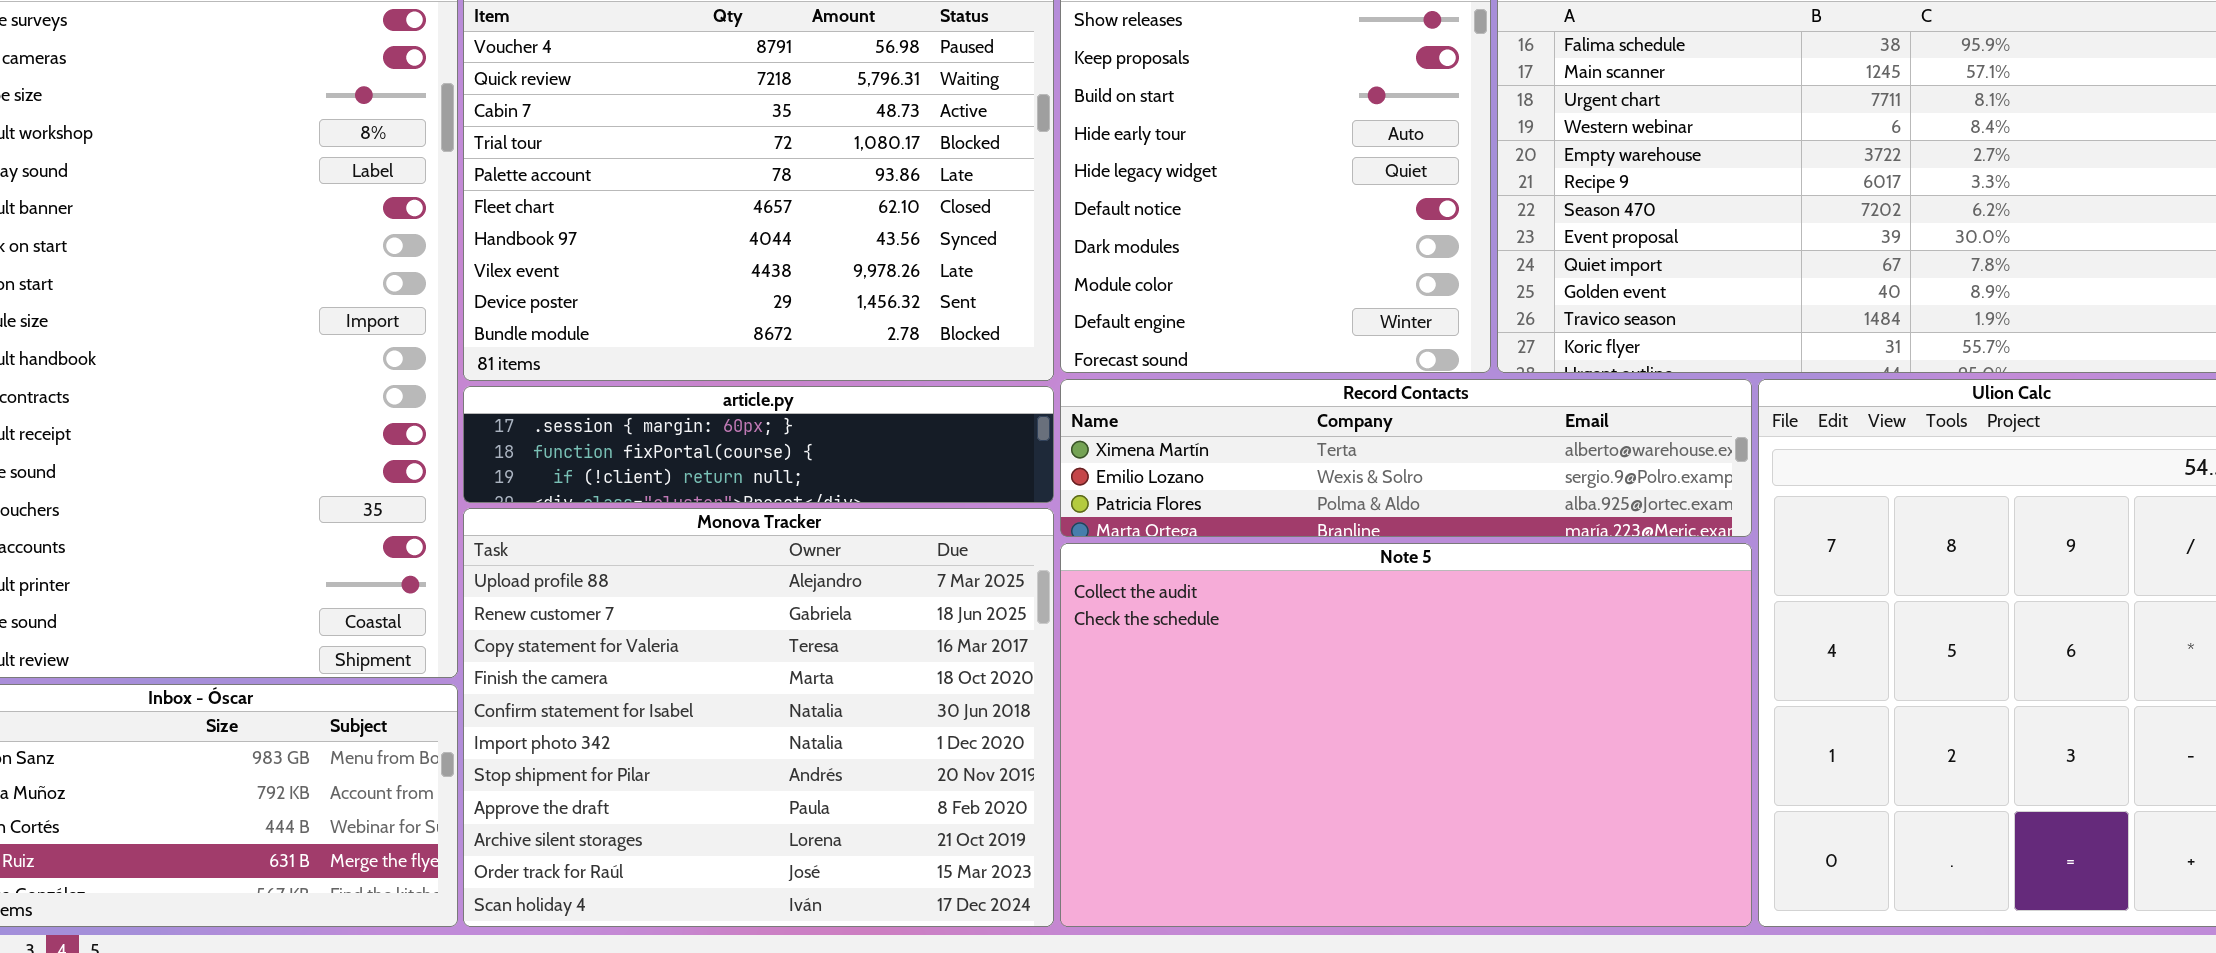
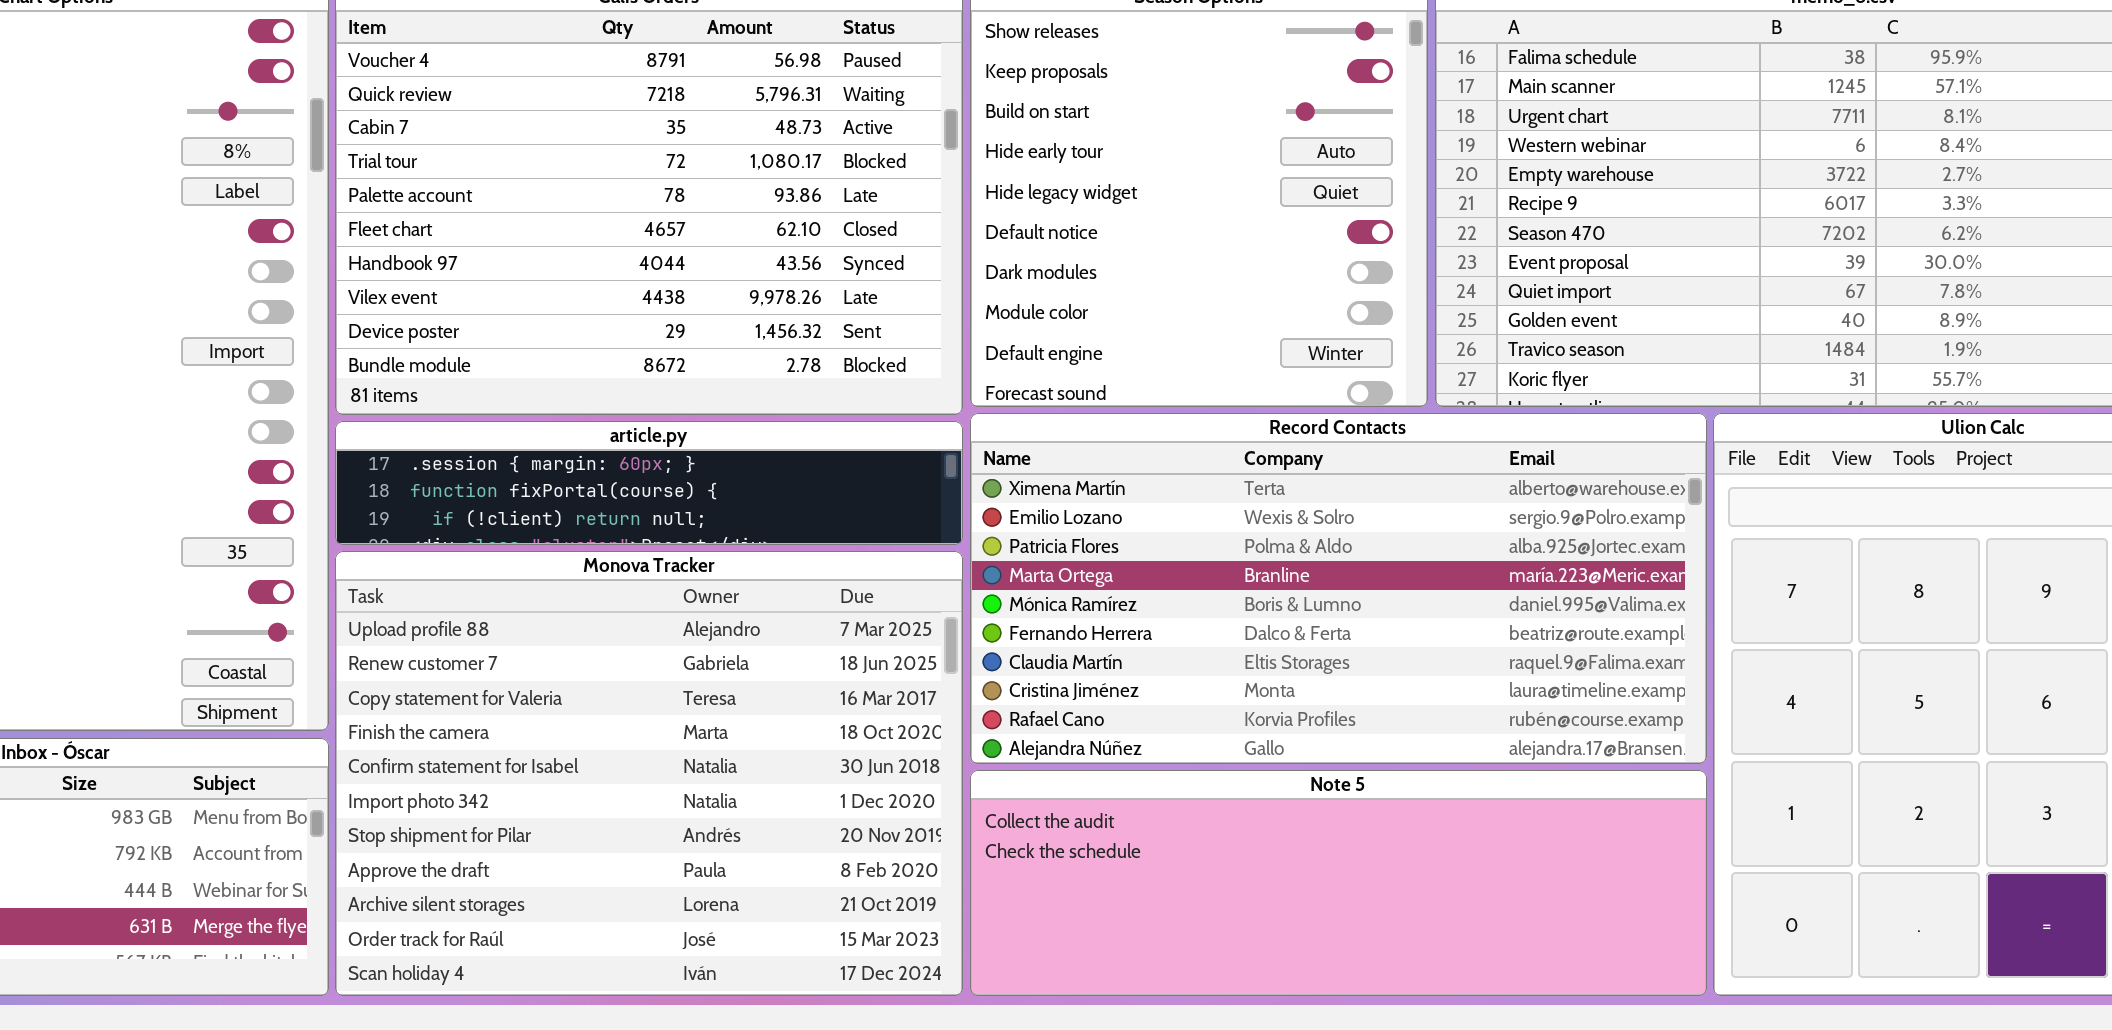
Record Contacts: [1060,379,1752,537] -> [970,413,1707,764], resized
Note 5: [1060,543,1752,927] -> [970,770,1707,996], resized

